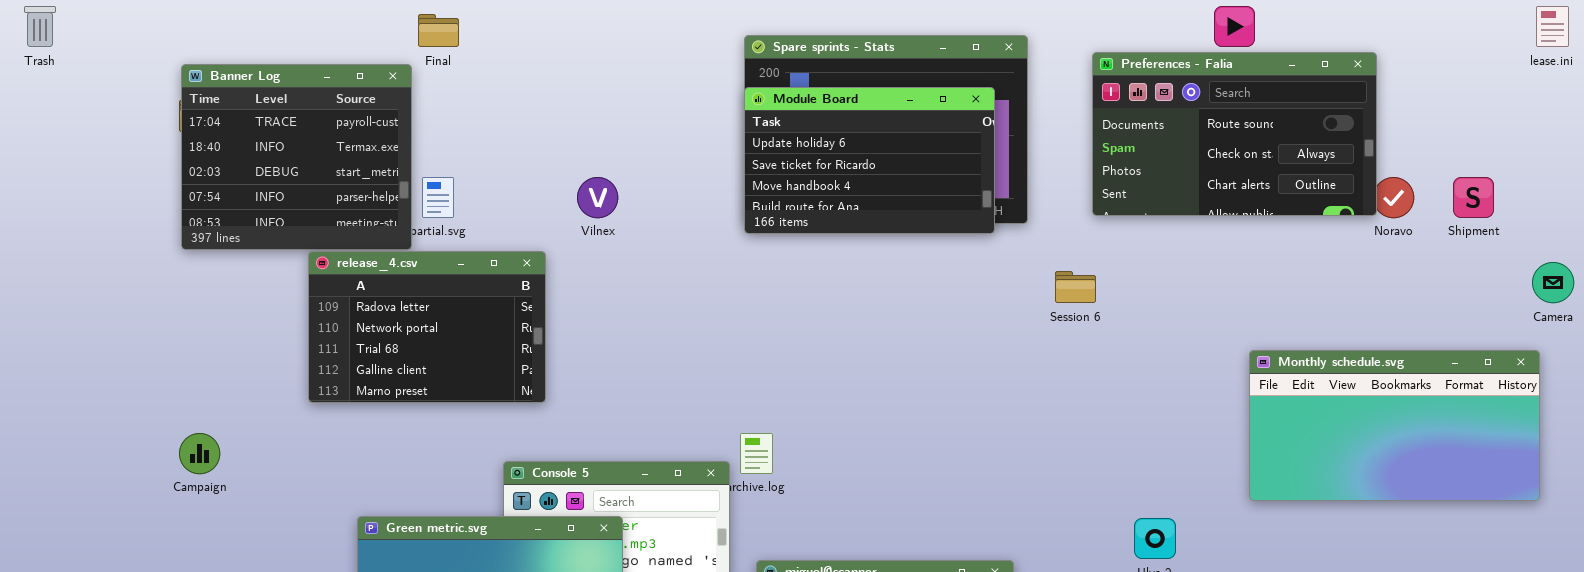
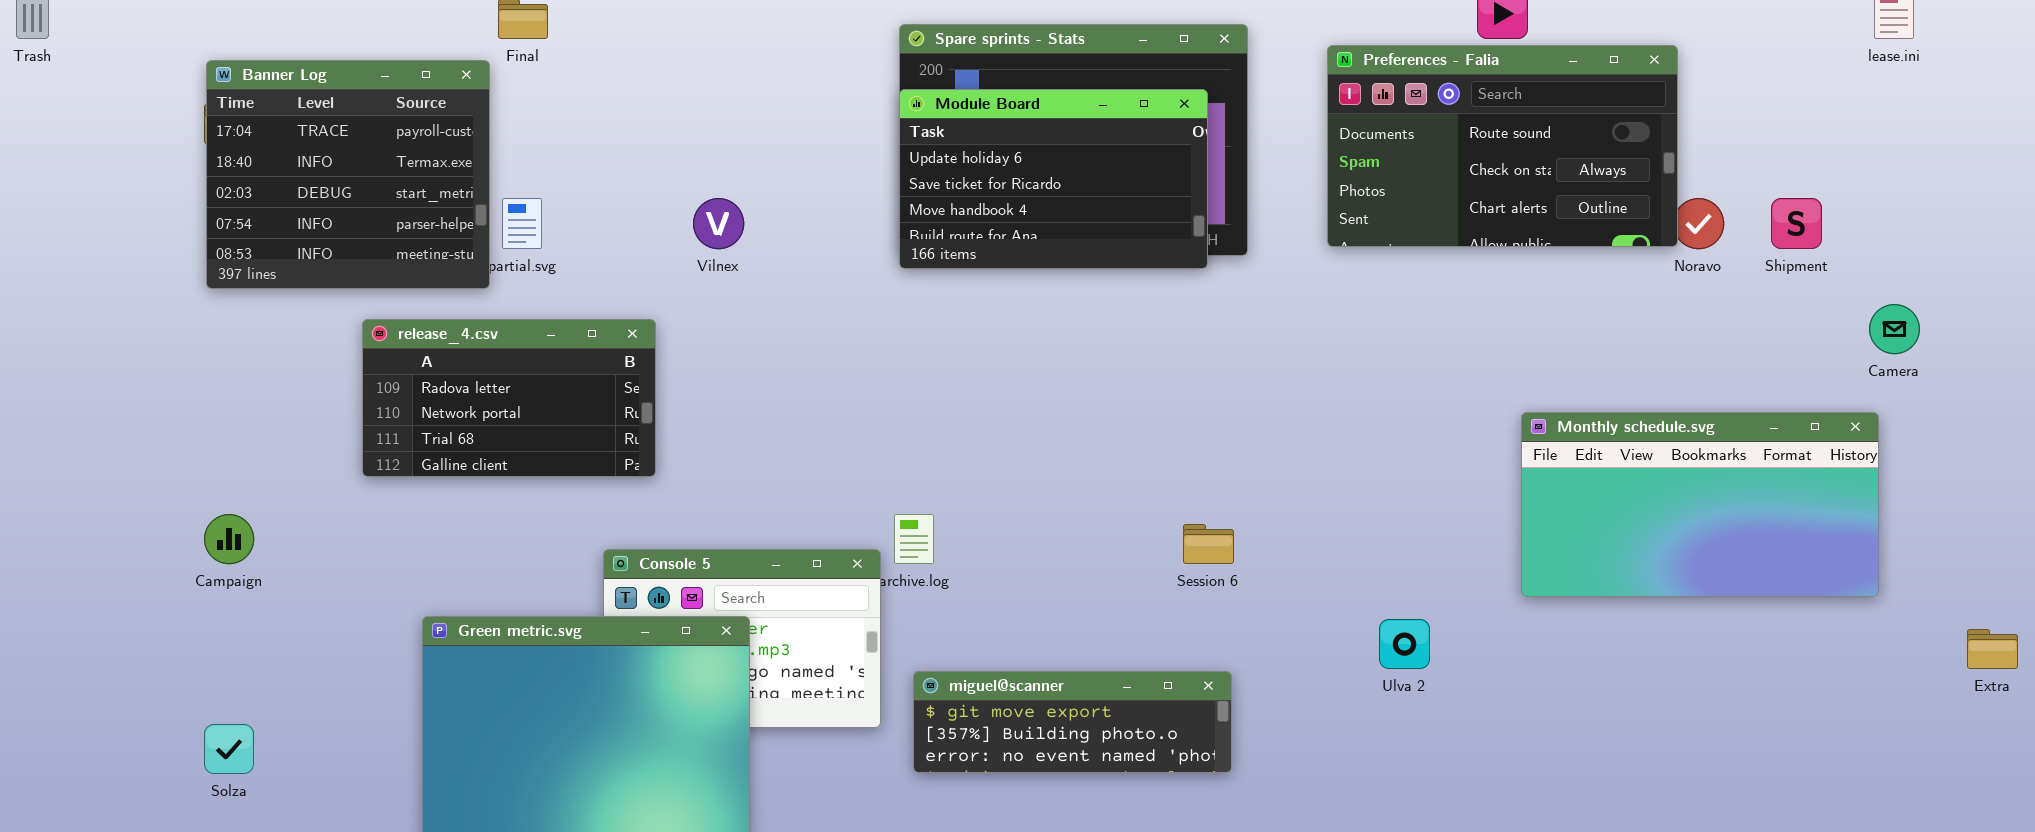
release_4.csv: [308,251,546,403] -> [362,319,656,477], resized
Session 6: [1055,271,1096,303] -> [1183,524,1234,564], moved

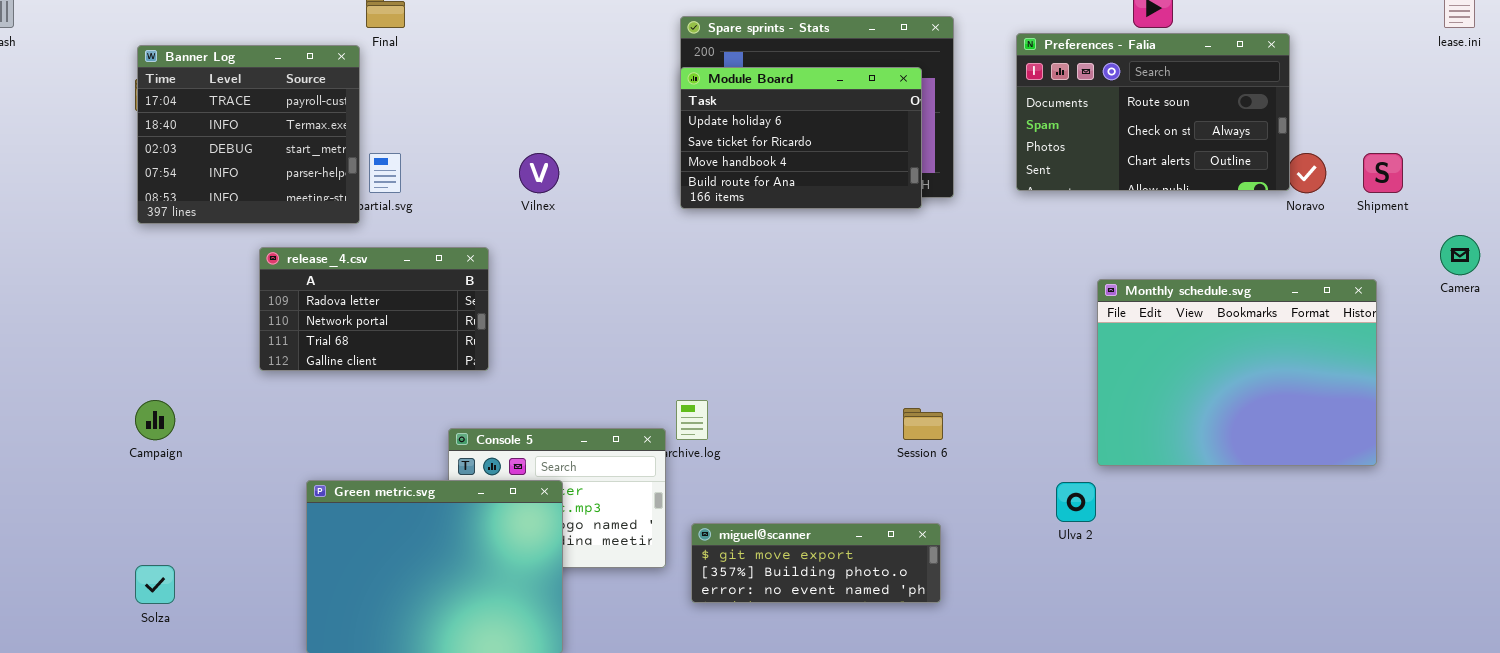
Monthly schedule.svg: [1521,412,1879,597] -> [1097,279,1377,466], moved, resized

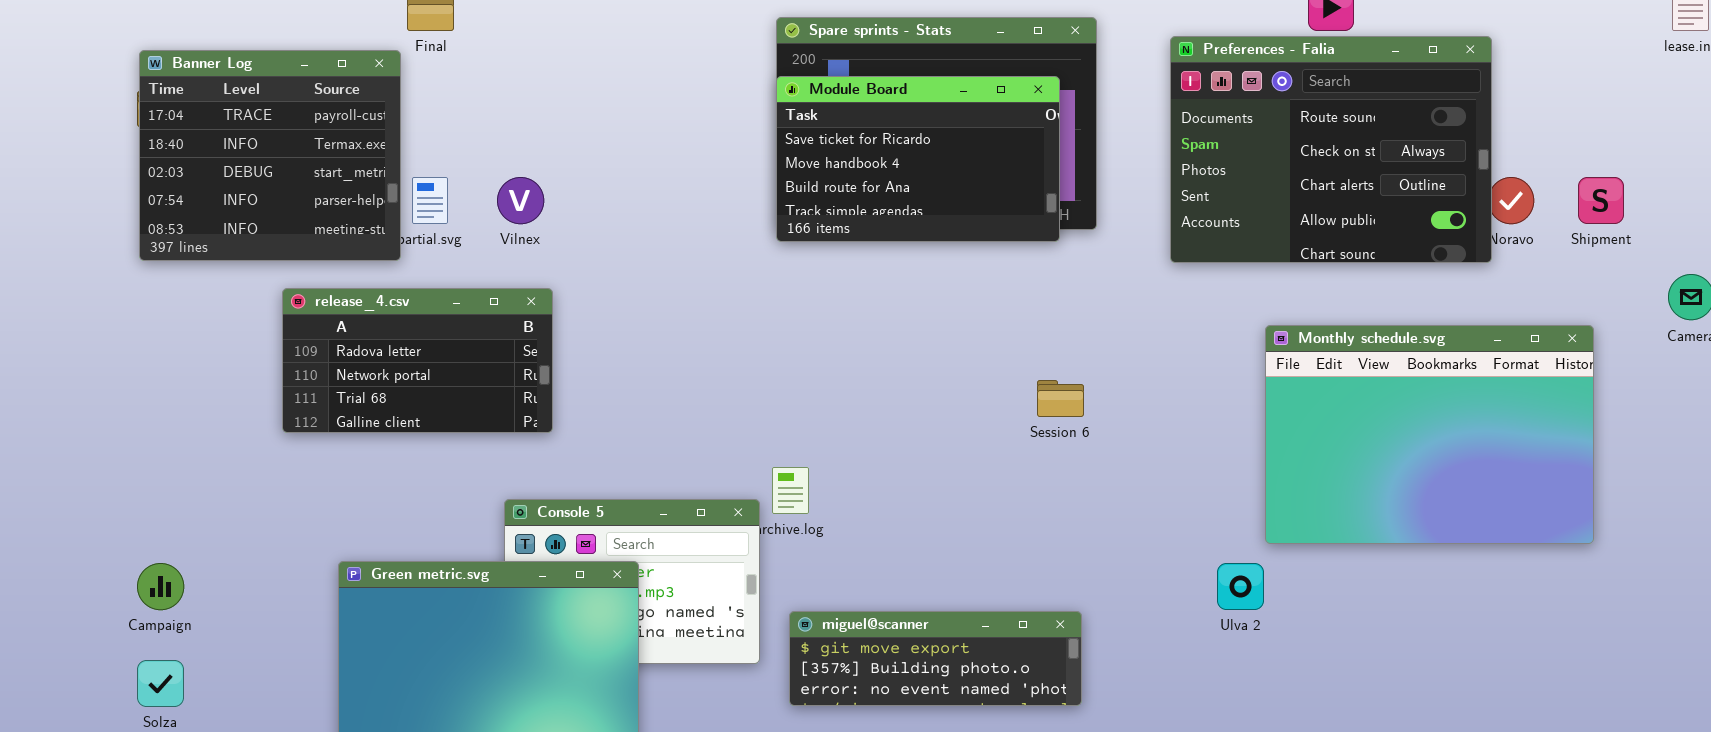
Preferences - Falia: [1016,33,1290,191] -> [1170,36,1492,263], resized
Module Board: [680,67,922,209] -> [776,76,1060,242], scrolled down 1 row
Vilnex: [519,153,559,193] -> [497,177,544,224], moved
Campaign: [135,400,175,440] -> [137,563,184,610], moved
Session 6: [903,408,943,440] -> [1037,380,1084,417], moved

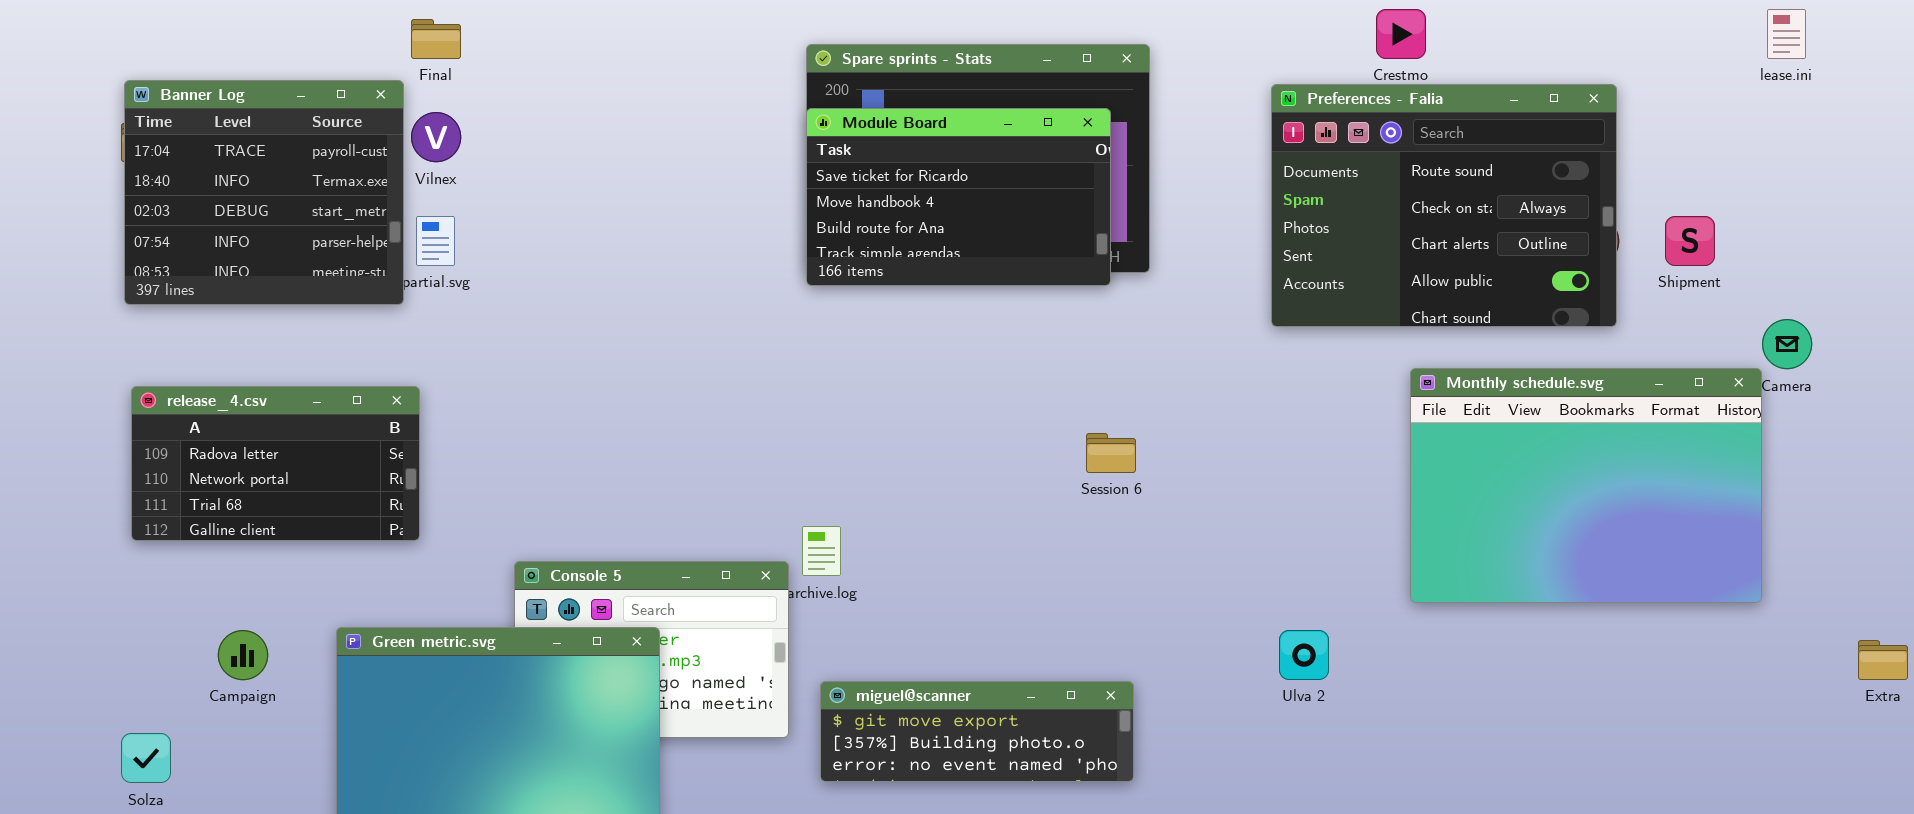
Preferences - Falia: [1170,36,1492,263] -> [1271,84,1617,327], moved
Vilnex: [497,177,544,224] -> [411,112,461,162], moved
release_4.csv: [282,288,553,433] -> [131,386,420,541], moved
Monthly schedule.svg: [1265,325,1594,544] -> [1410,368,1762,603], moved
Campaign: [137,563,184,610] -> [218,630,268,680], moved

